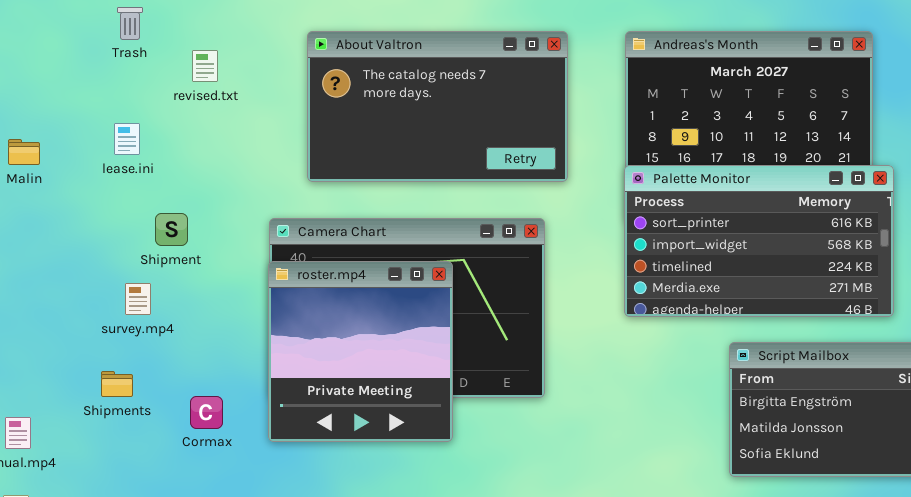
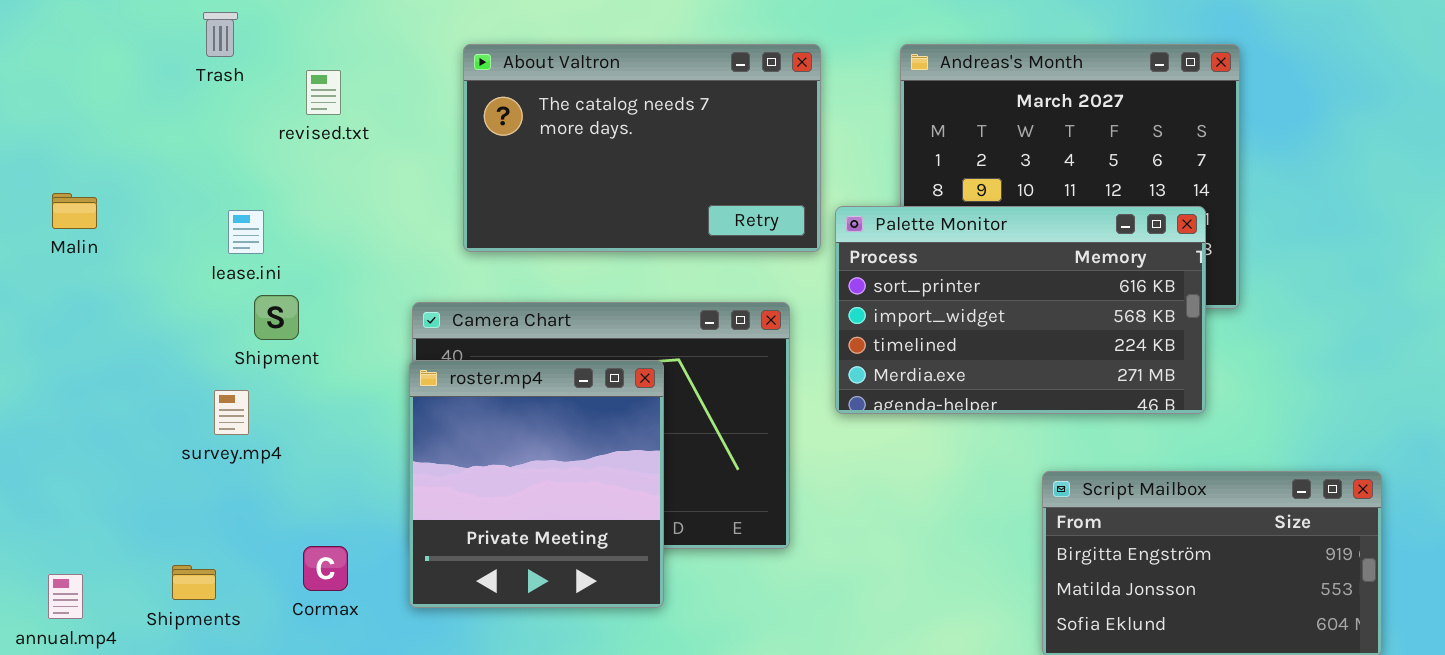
lease.ini: [114,123,140,155] -> [228,210,264,254], moved
Palette Monitor: [624,165,894,317] -> [835,206,1206,414], moved
Shipments: [101,371,133,397] -> [172,565,216,600], moved

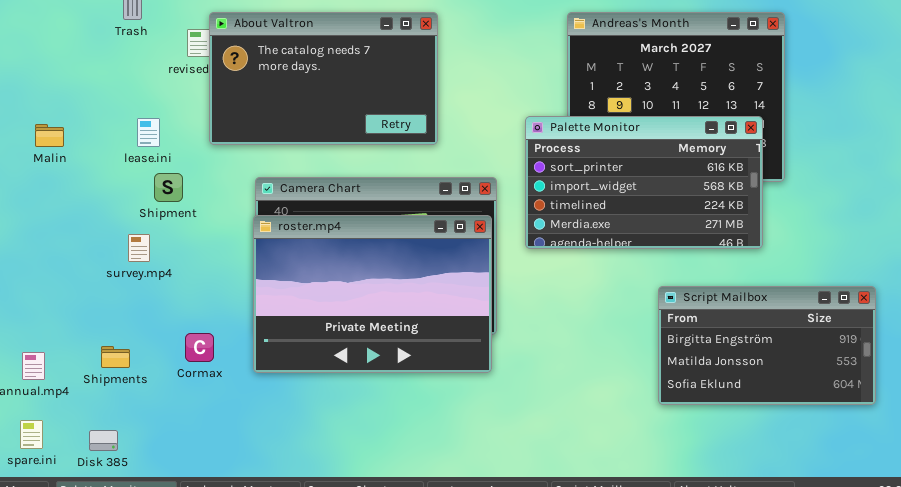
About Valtron: [463,44,821,252] -> [209,12,438,145], moved
Malin: [52,193,97,229] -> [35,124,64,147], moved
roster.mp4: [409,360,664,608] -> [253,215,492,373], resized

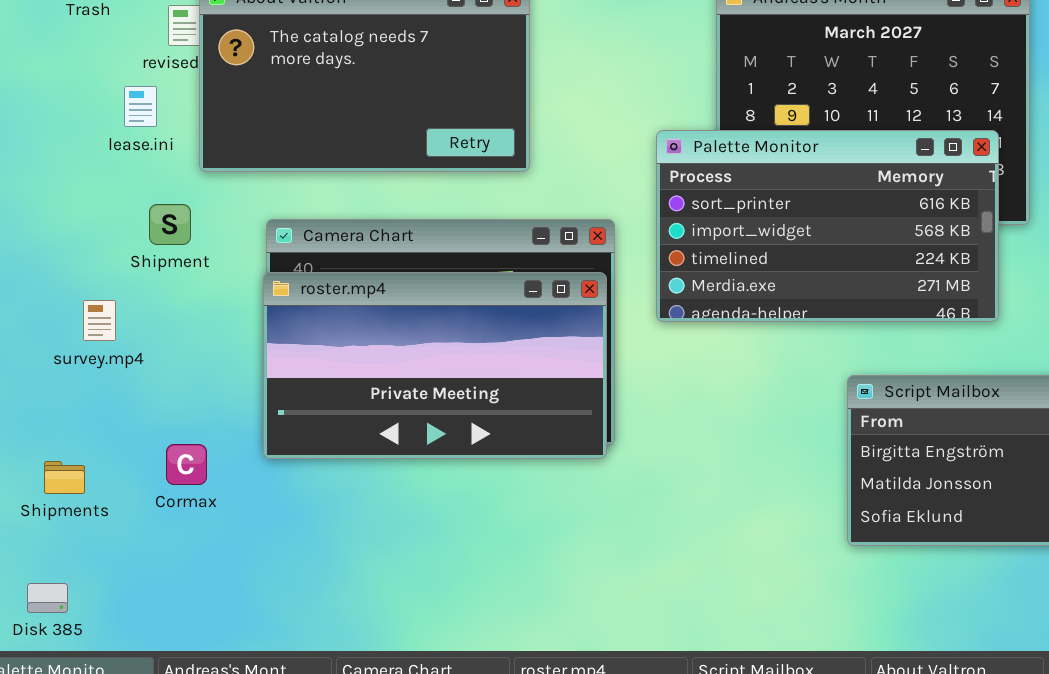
lease.ini: [137,118,160,147] -> [124,86,157,127], moved
Shipment: [154,173,183,202] -> [149,204,191,245], moved
roster.mp4: [253,215,492,373] -> [263,272,607,459], resized

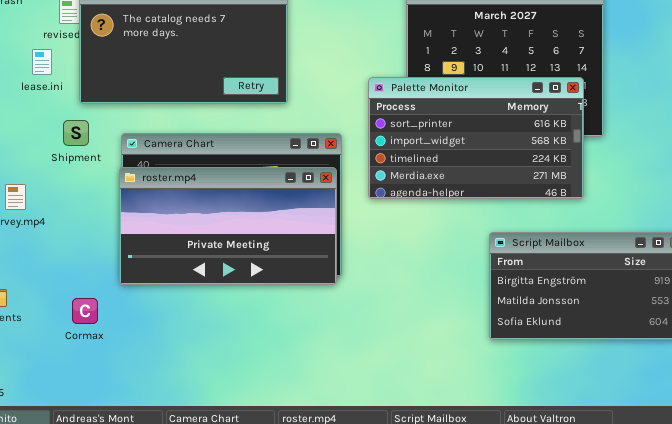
Shipment: [149,204,191,245] -> [63,120,89,146], moved
Cormax: [166,444,207,485] -> [72,298,98,324], moved

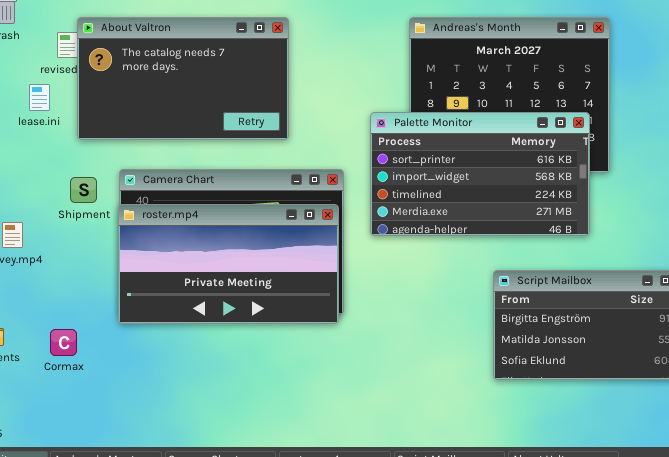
Shipment: [63,120,89,146] -> [70,177,97,203], moved
Cormax: [72,298,98,324] -> [50,329,77,356], moved

